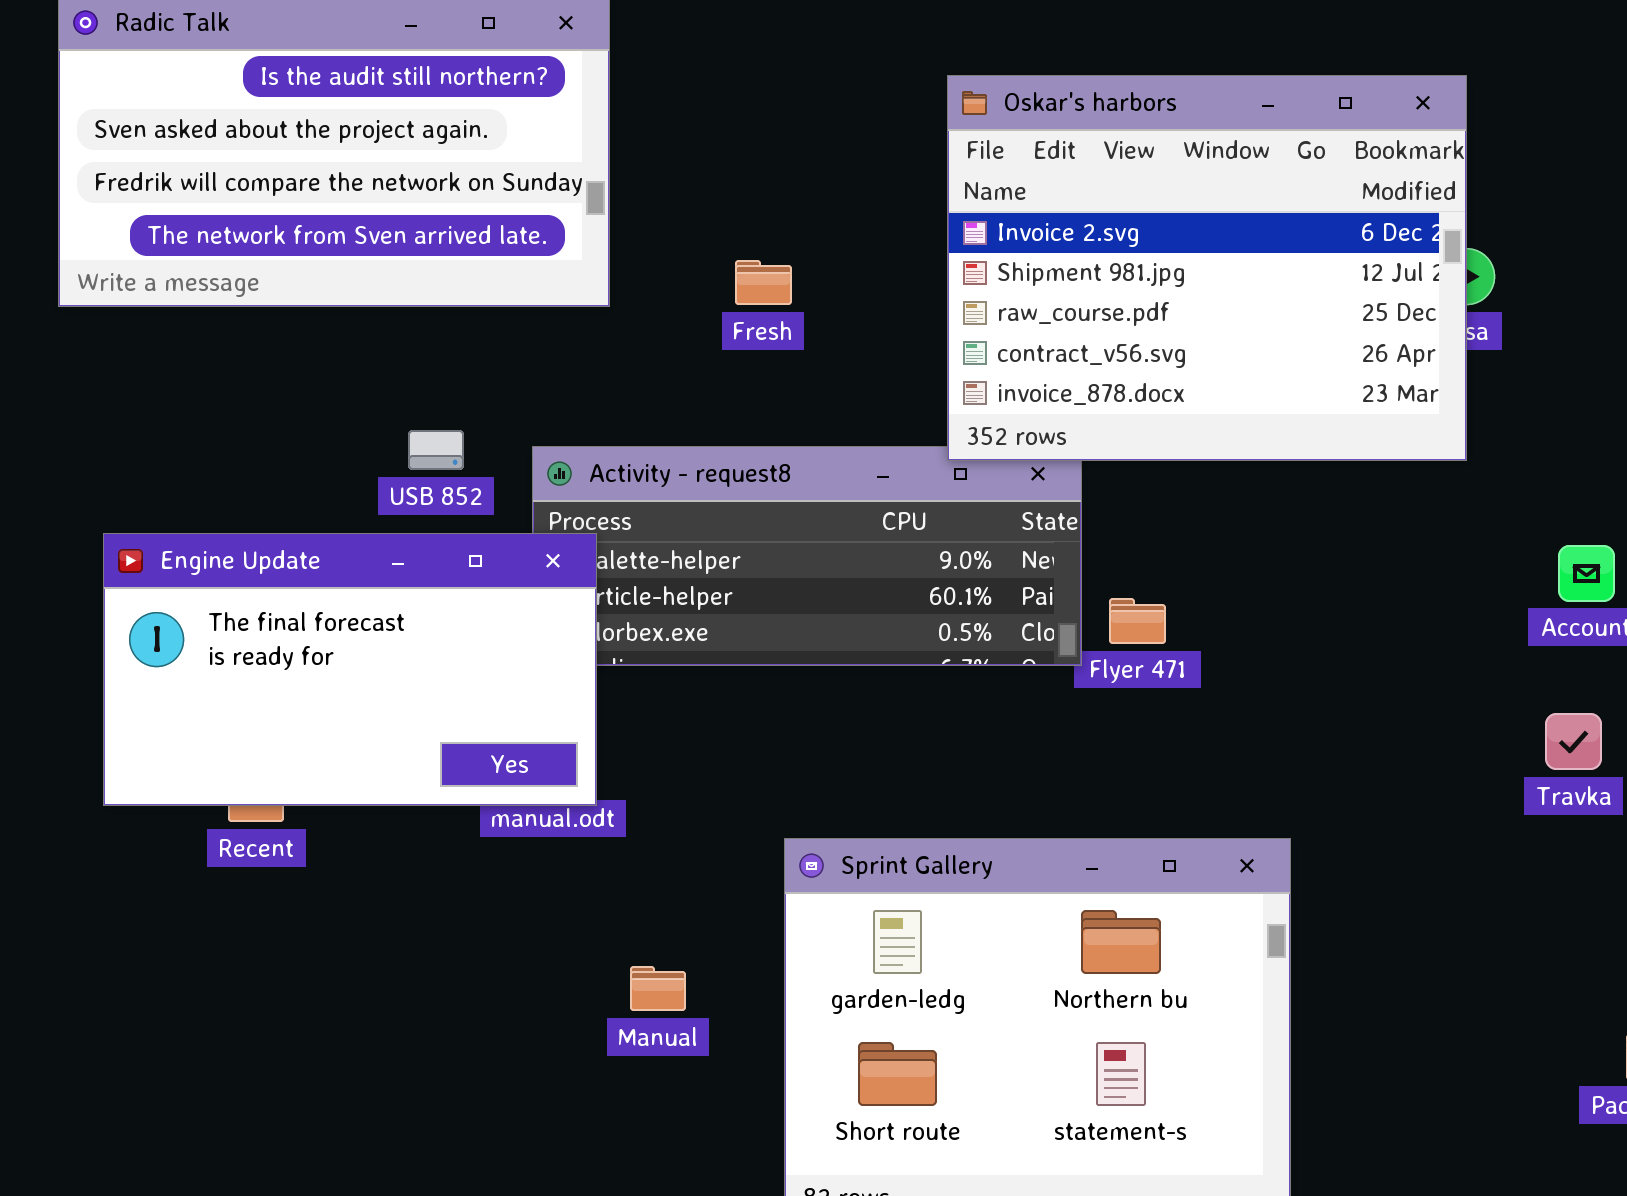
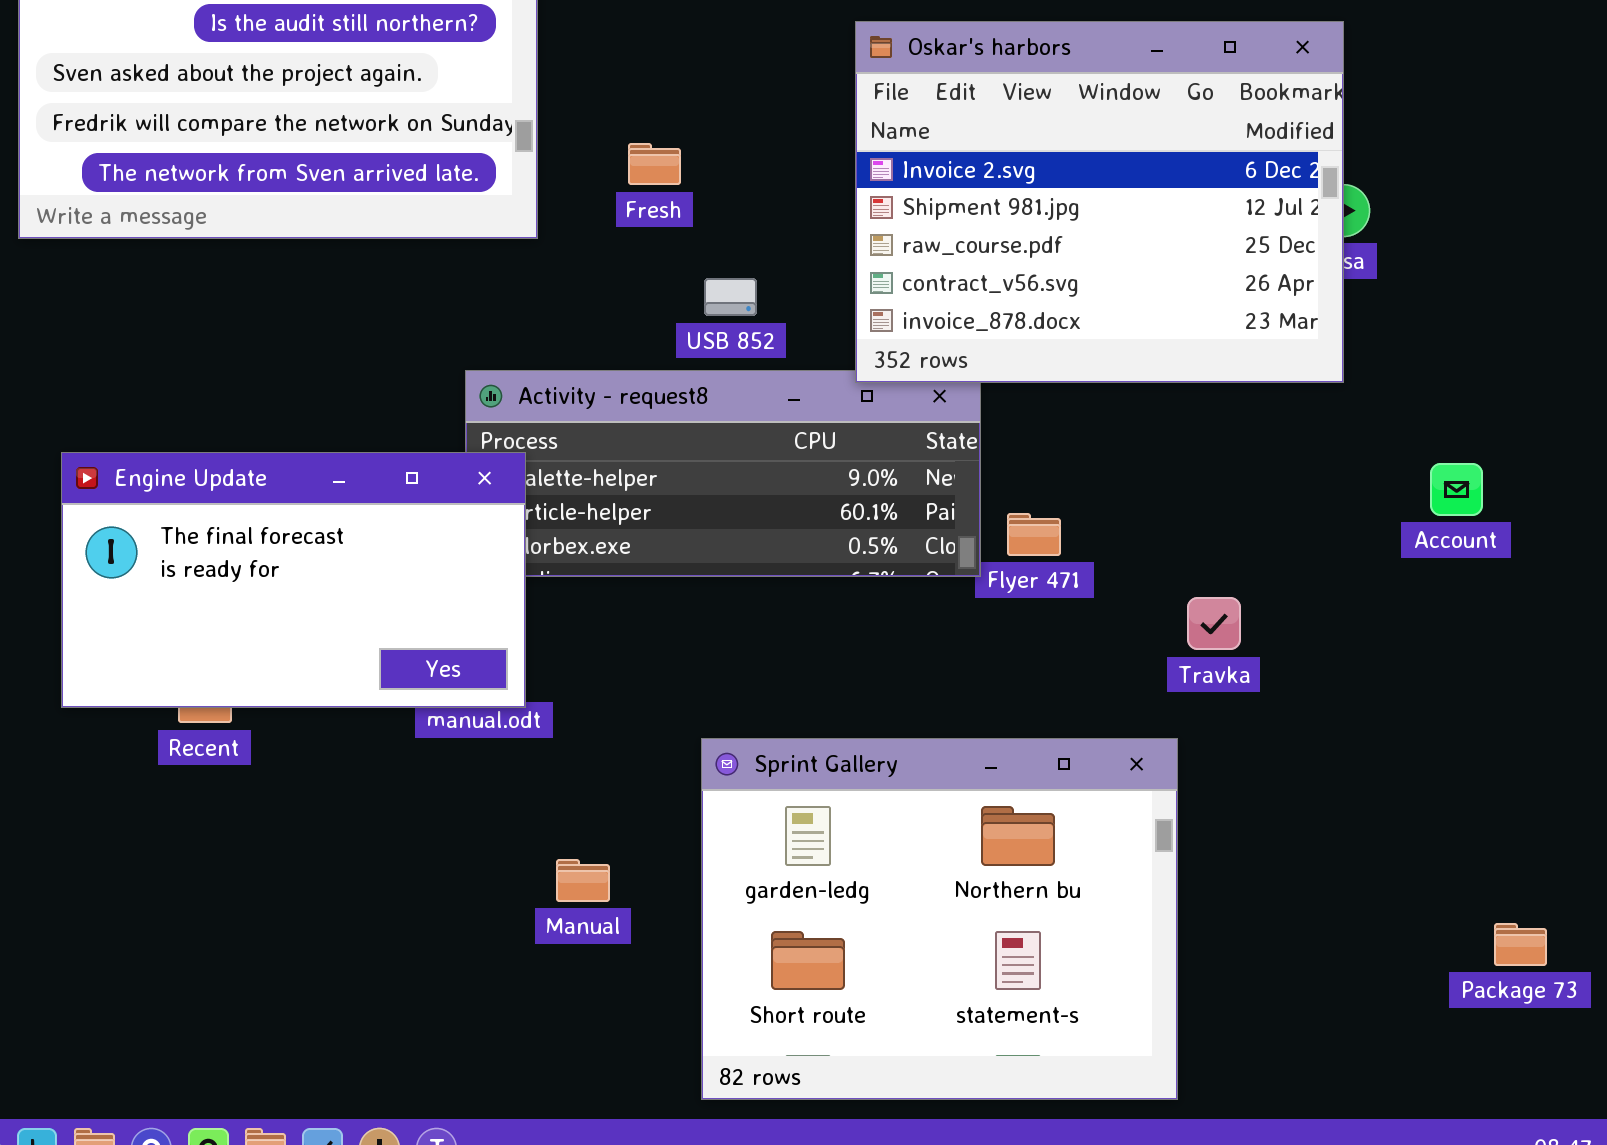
Fresh: [735,260,792,305] -> [628,143,681,185], moved
USB 852: [408,430,464,470] -> [704,278,757,316], moved
Travka: [1545,713,1602,770] -> [1187,597,1241,650], moved

